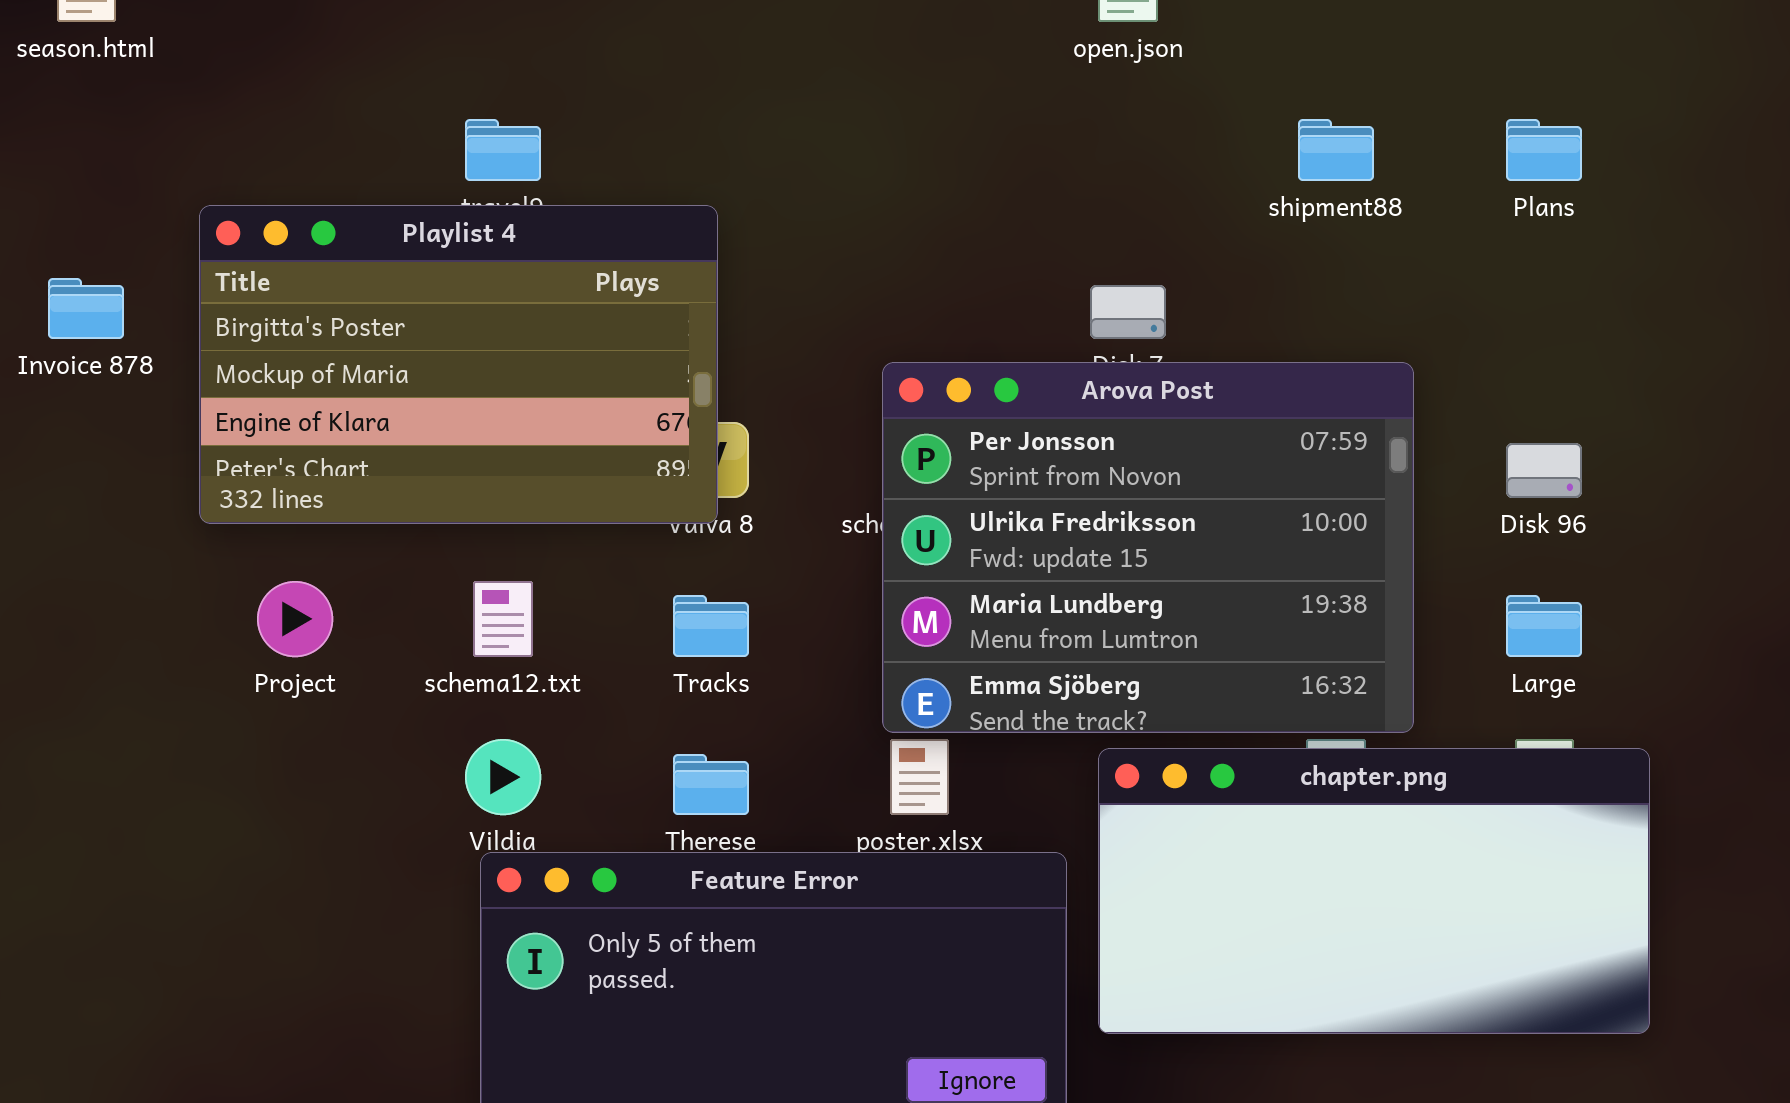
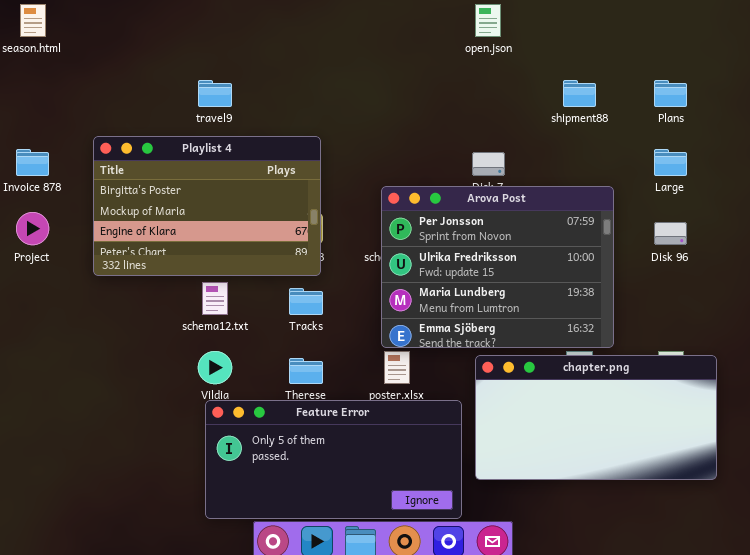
Playlist 4: [199,205,718,524] -> [93,136,321,276], moved
Project: [257,581,333,657] -> [16,212,49,245], moved
Large: [1506,595,1582,657] -> [654,149,687,176], moved

